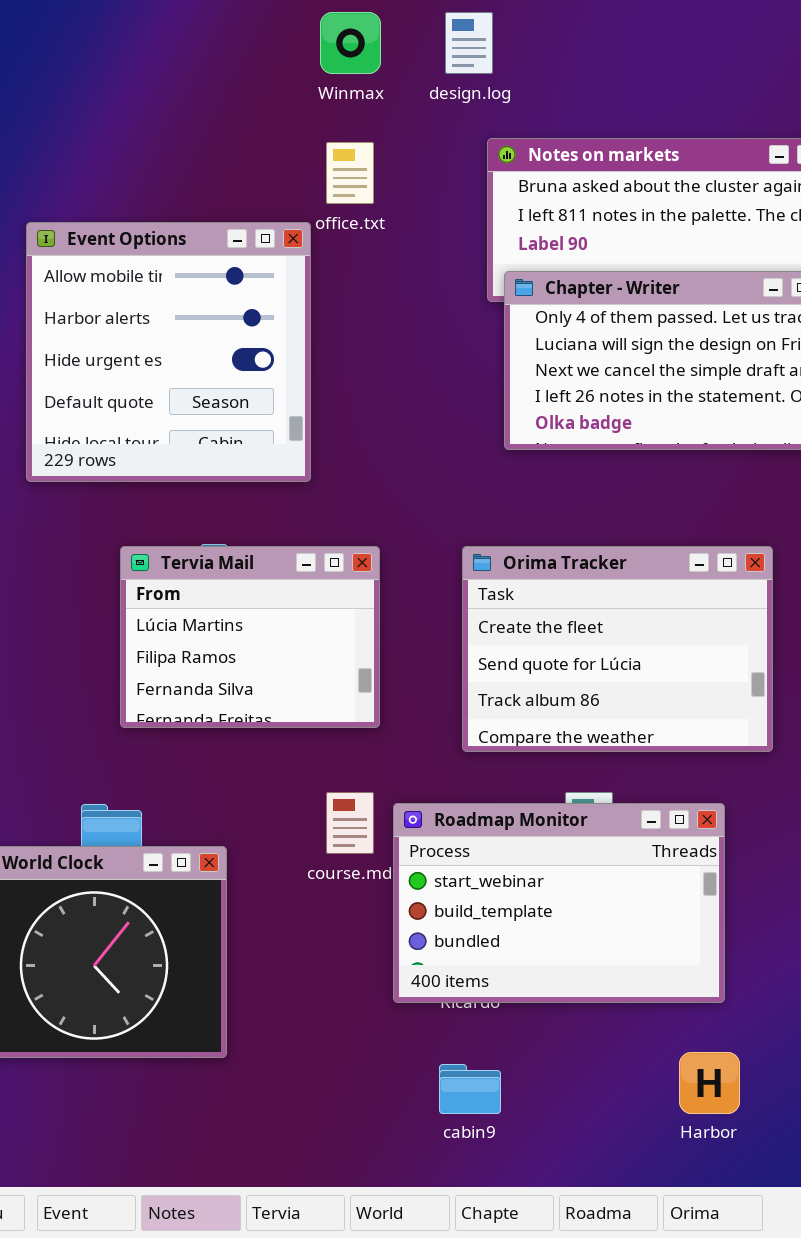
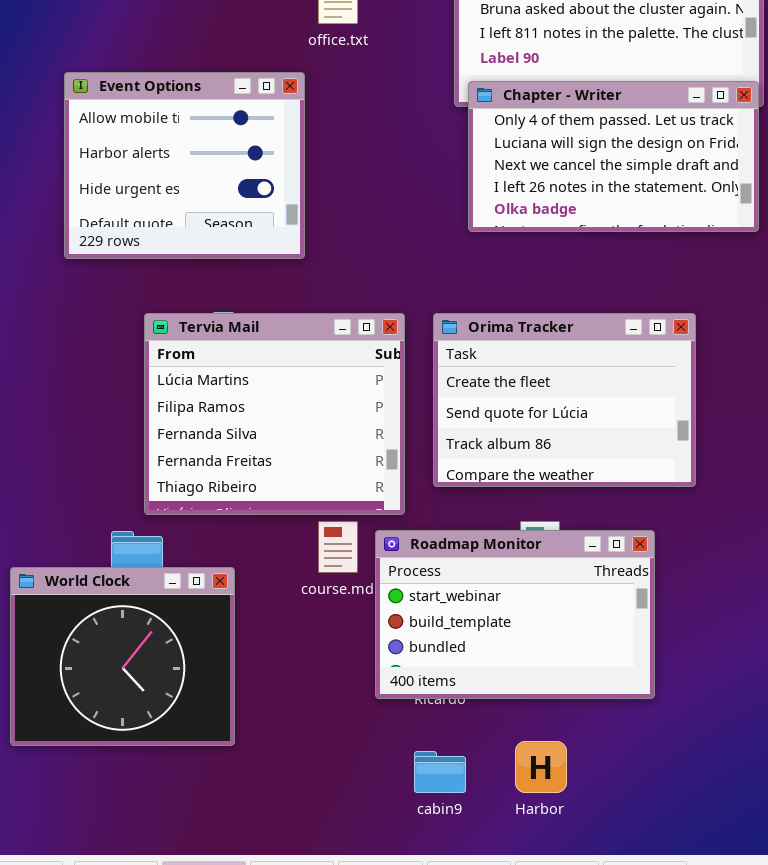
Event Options: [26,222,311,482] -> [64,72,305,259], resized
Tervia Mail: [120,546,380,728] -> [144,313,405,515], resized
Harbor: [679,1052,740,1114] -> [515,741,567,793], moved

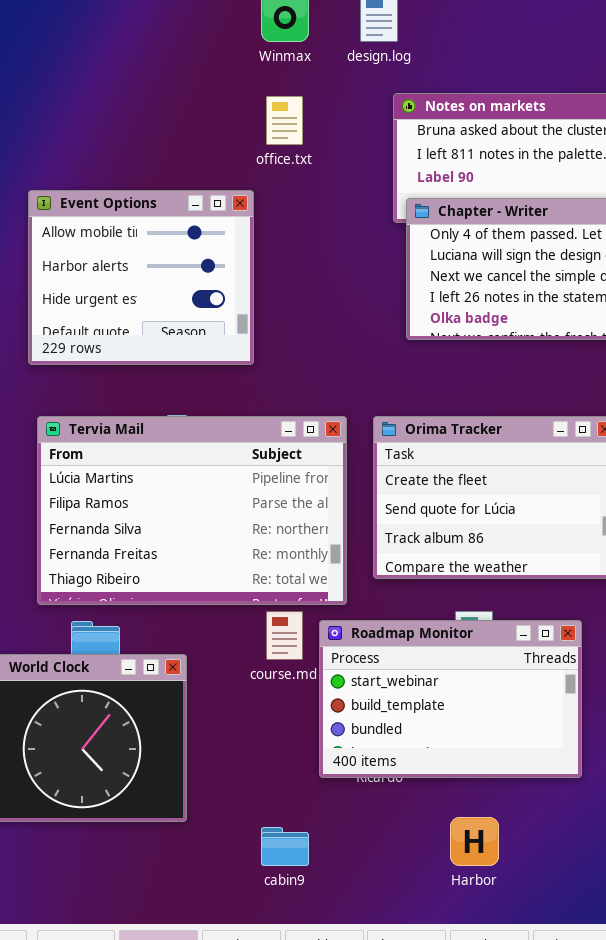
Tervia Mail: [144,313,405,515] -> [37,416,347,605], resized
cabin9: [414,751,466,793] -> [261,827,309,866], moved

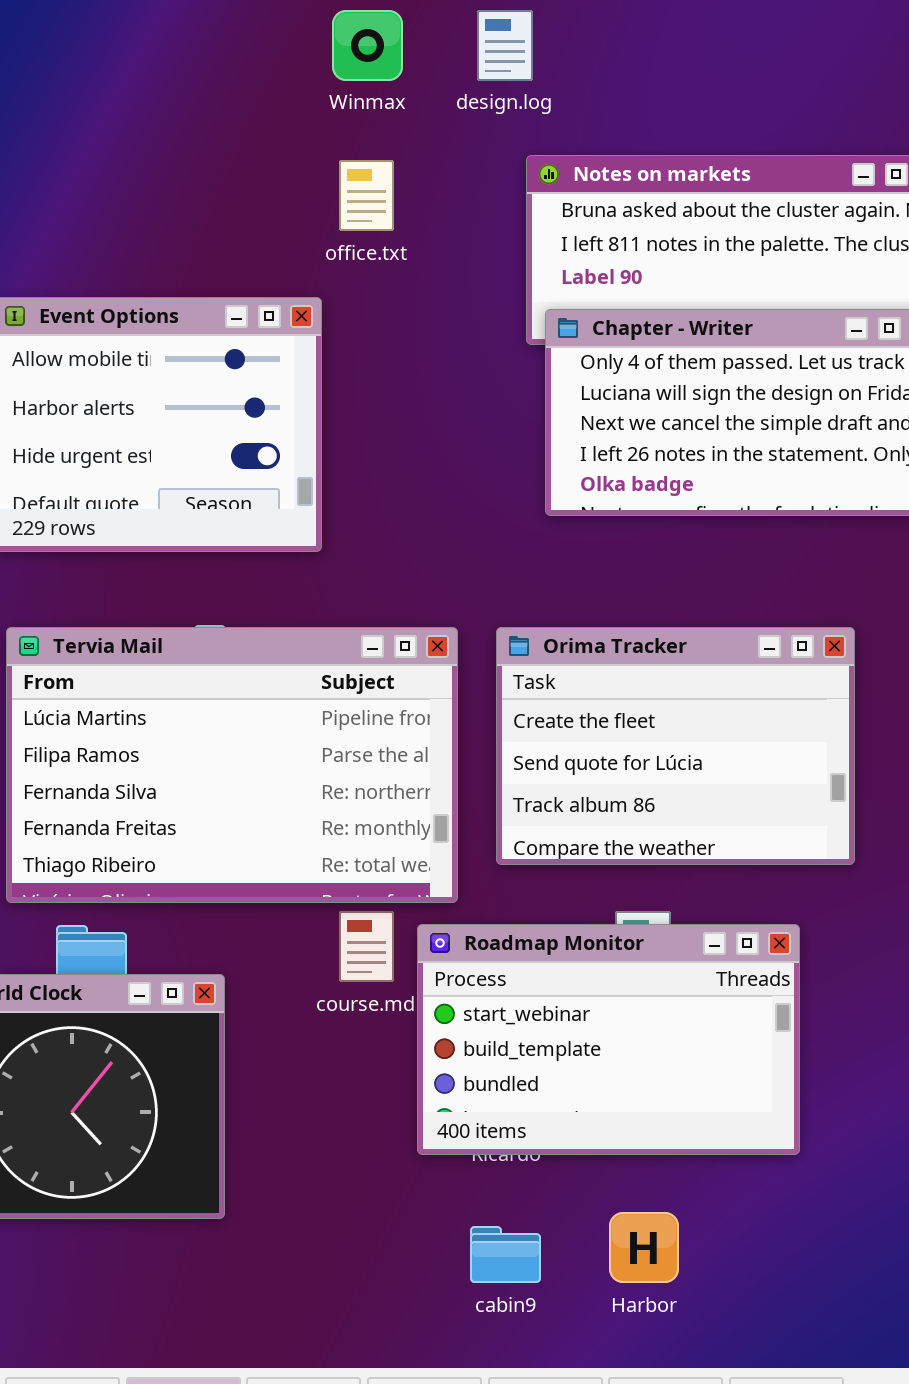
cabin9: [261,827,309,866] -> [470,1226,541,1283], moved

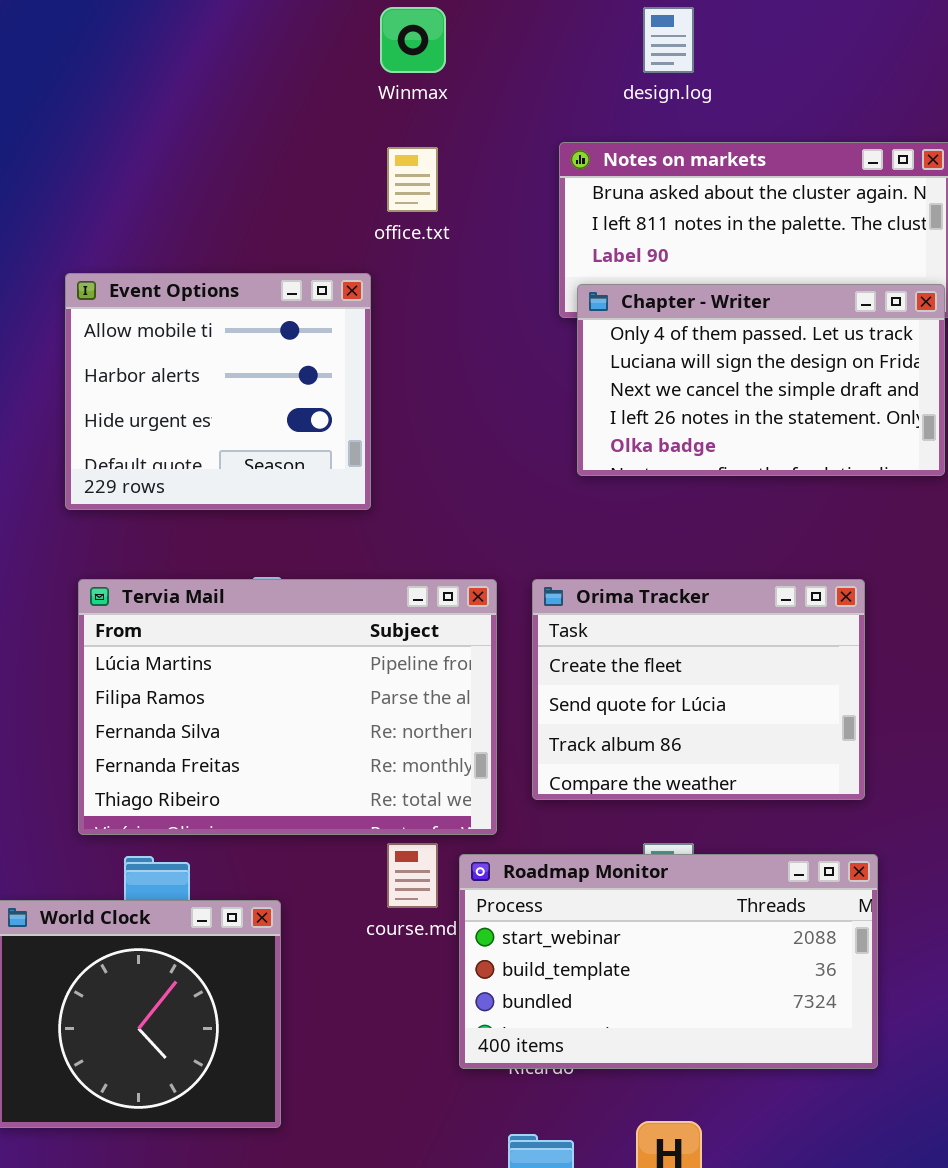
design.log: [477,10,533,81] -> [643,7,694,73], moved
Roadmap Monitor: [417,924,800,1155] -> [459,854,878,1069], resized

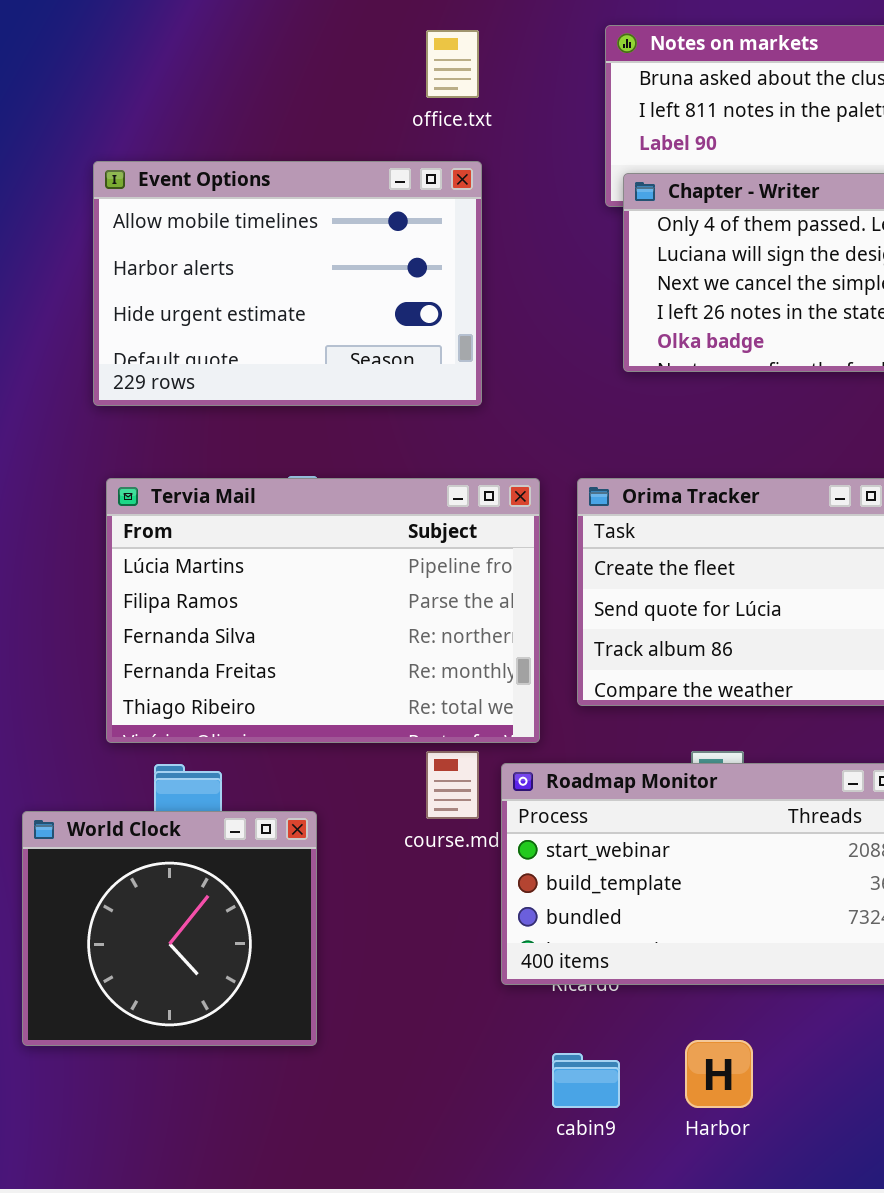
Event Options: [65,273,371,510] -> [93,161,482,406], resized

